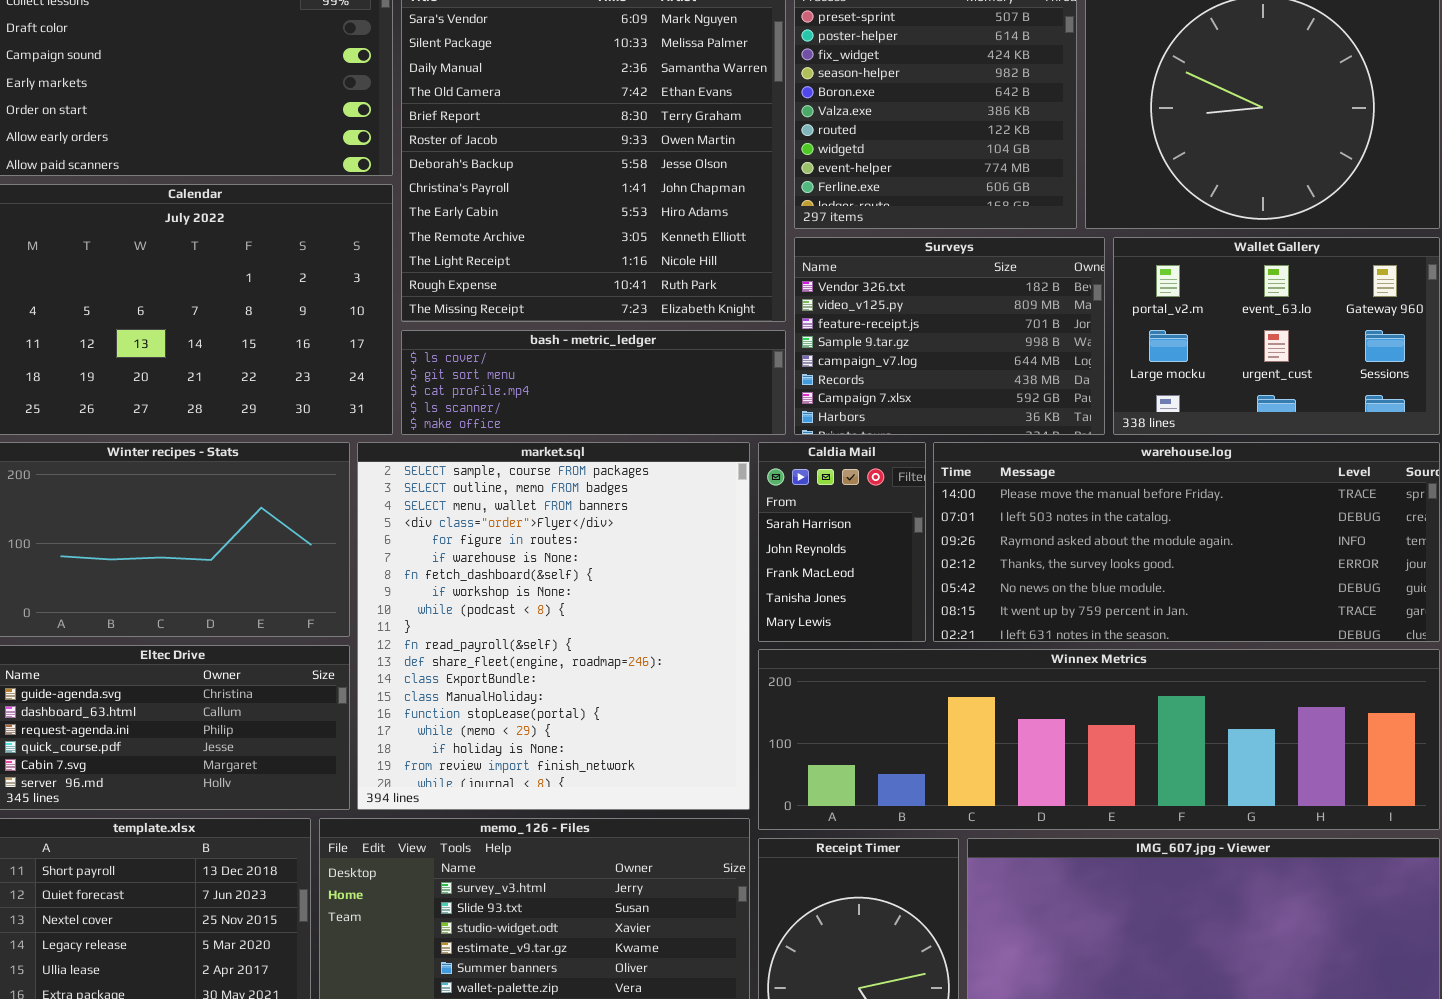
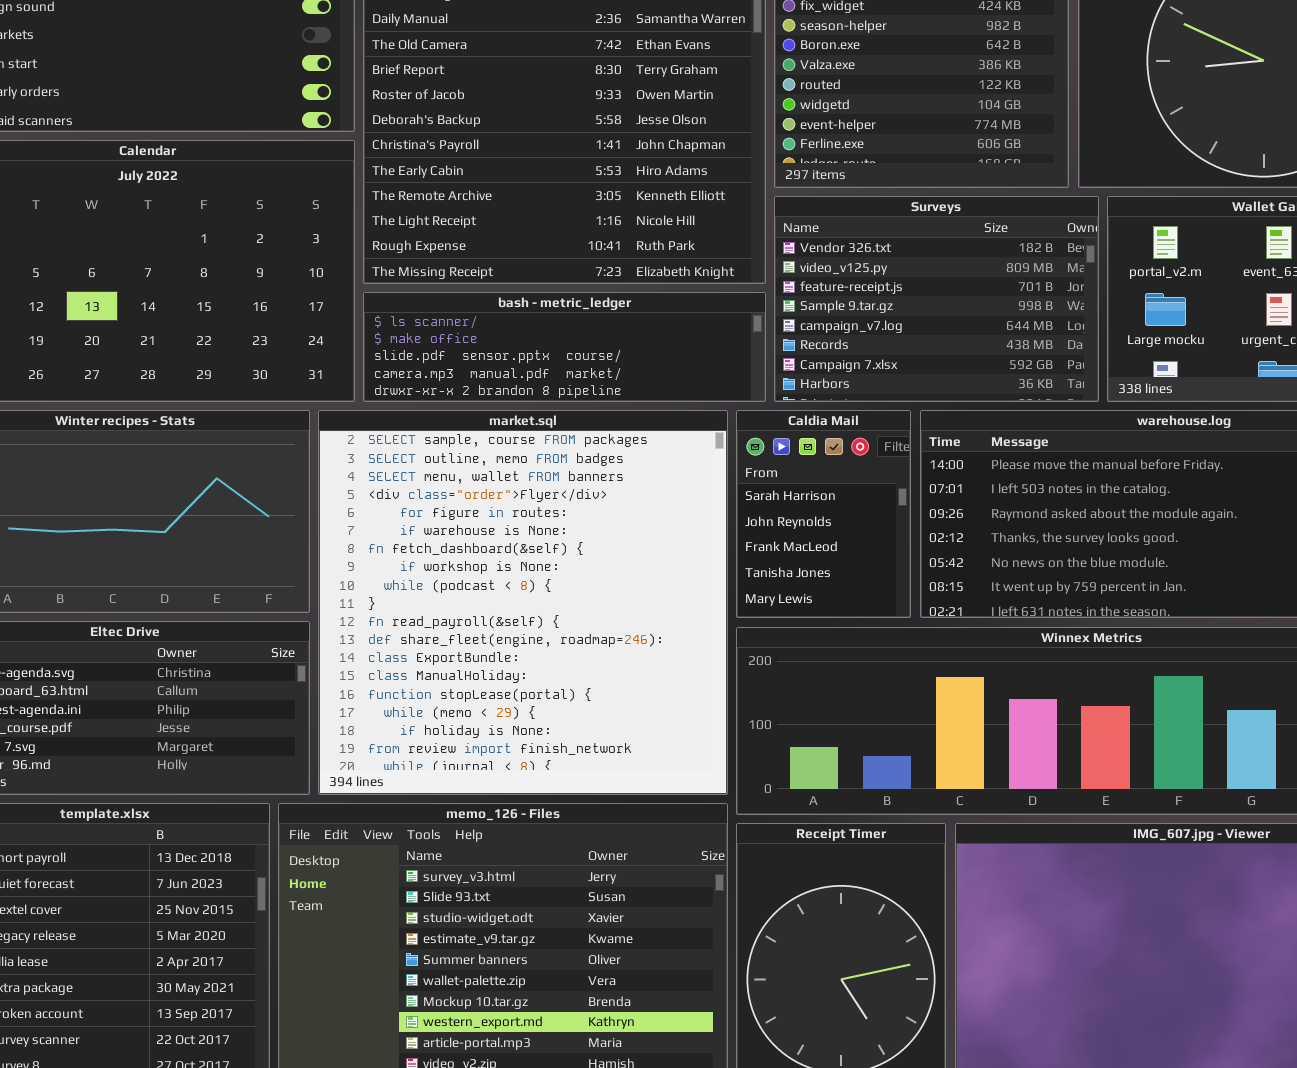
bash - metric_ledger: [401,330,786,435] -> [363,292,766,402], scrolled down 3 rows

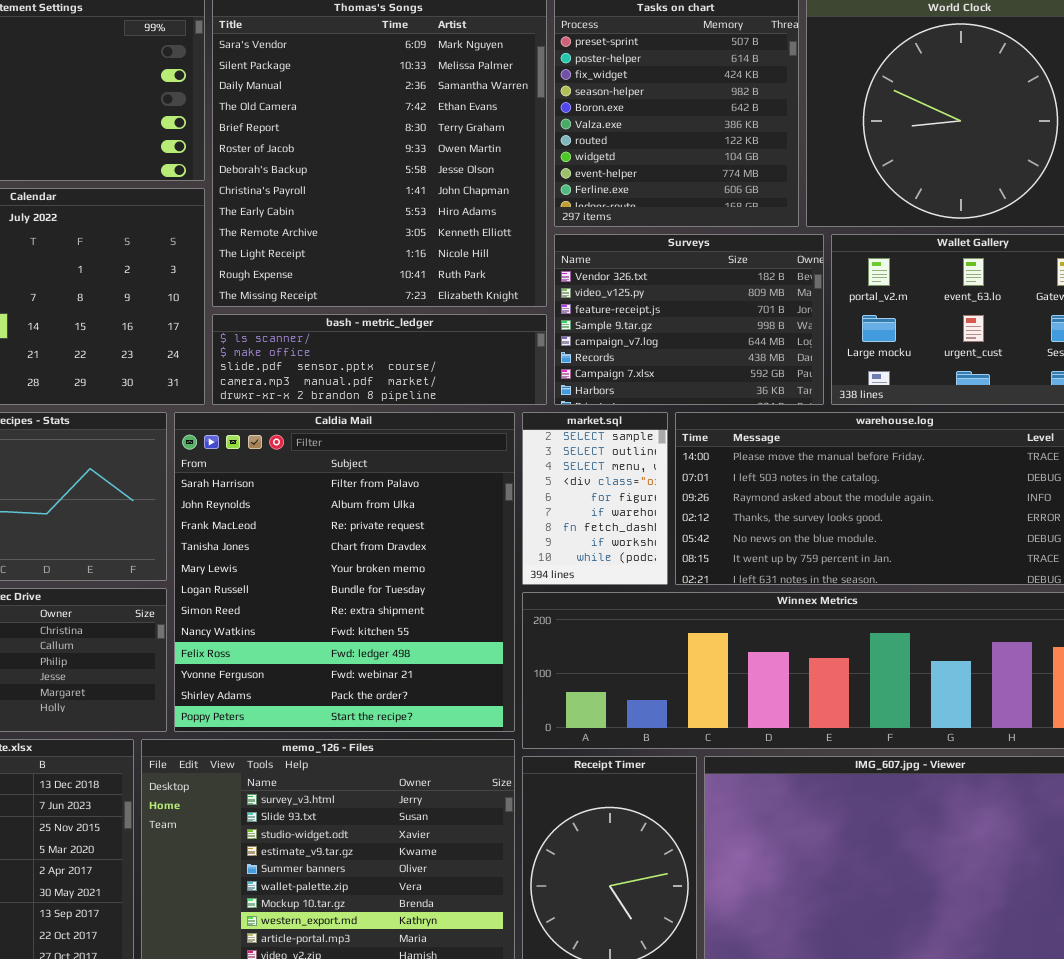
market.sql: [318,410,728,795] -> [522,412,668,585], moved, resized
Caldia Mail: [736,410,911,618] -> [174,412,515,732], moved, resized

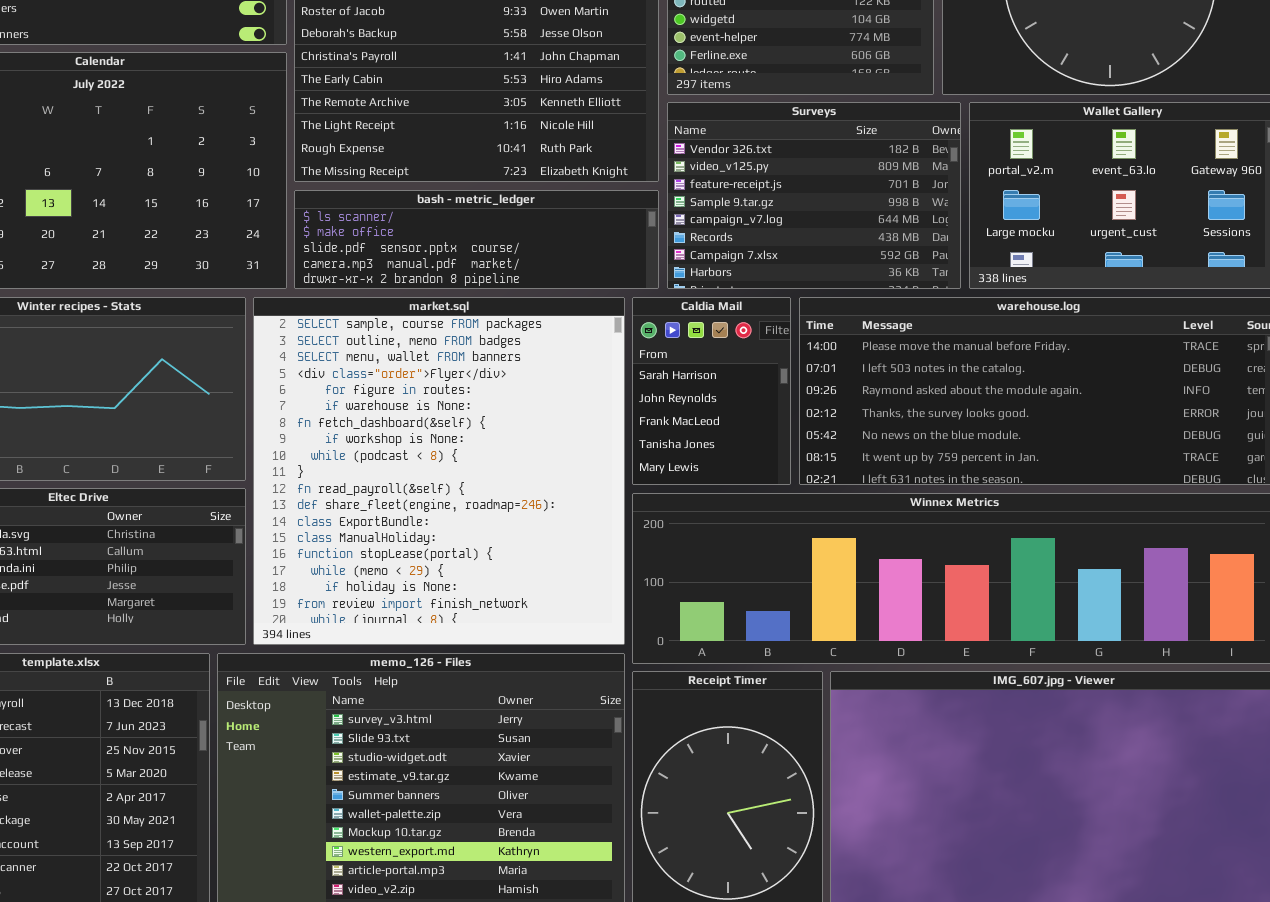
Caldia Mail: [174,412,515,732] -> [632,297,791,485], moved, resized
market.sql: [522,412,668,585] -> [253,297,625,645], moved, resized

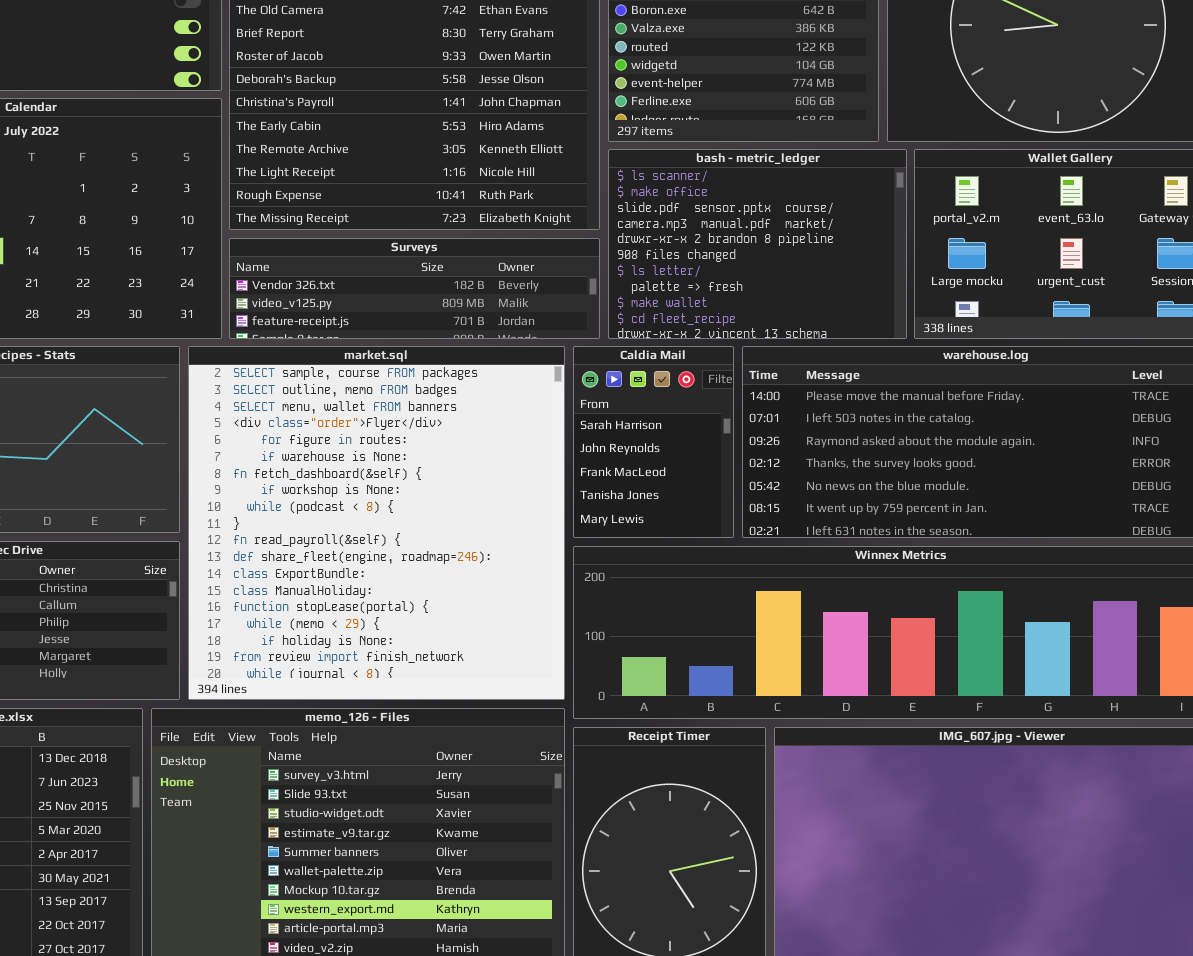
Surveys: [667,102,961,289] -> [229,238,600,339], moved, resized
bash - metric_ledger: [294,190,659,289] -> [608,149,907,339], moved, resized

